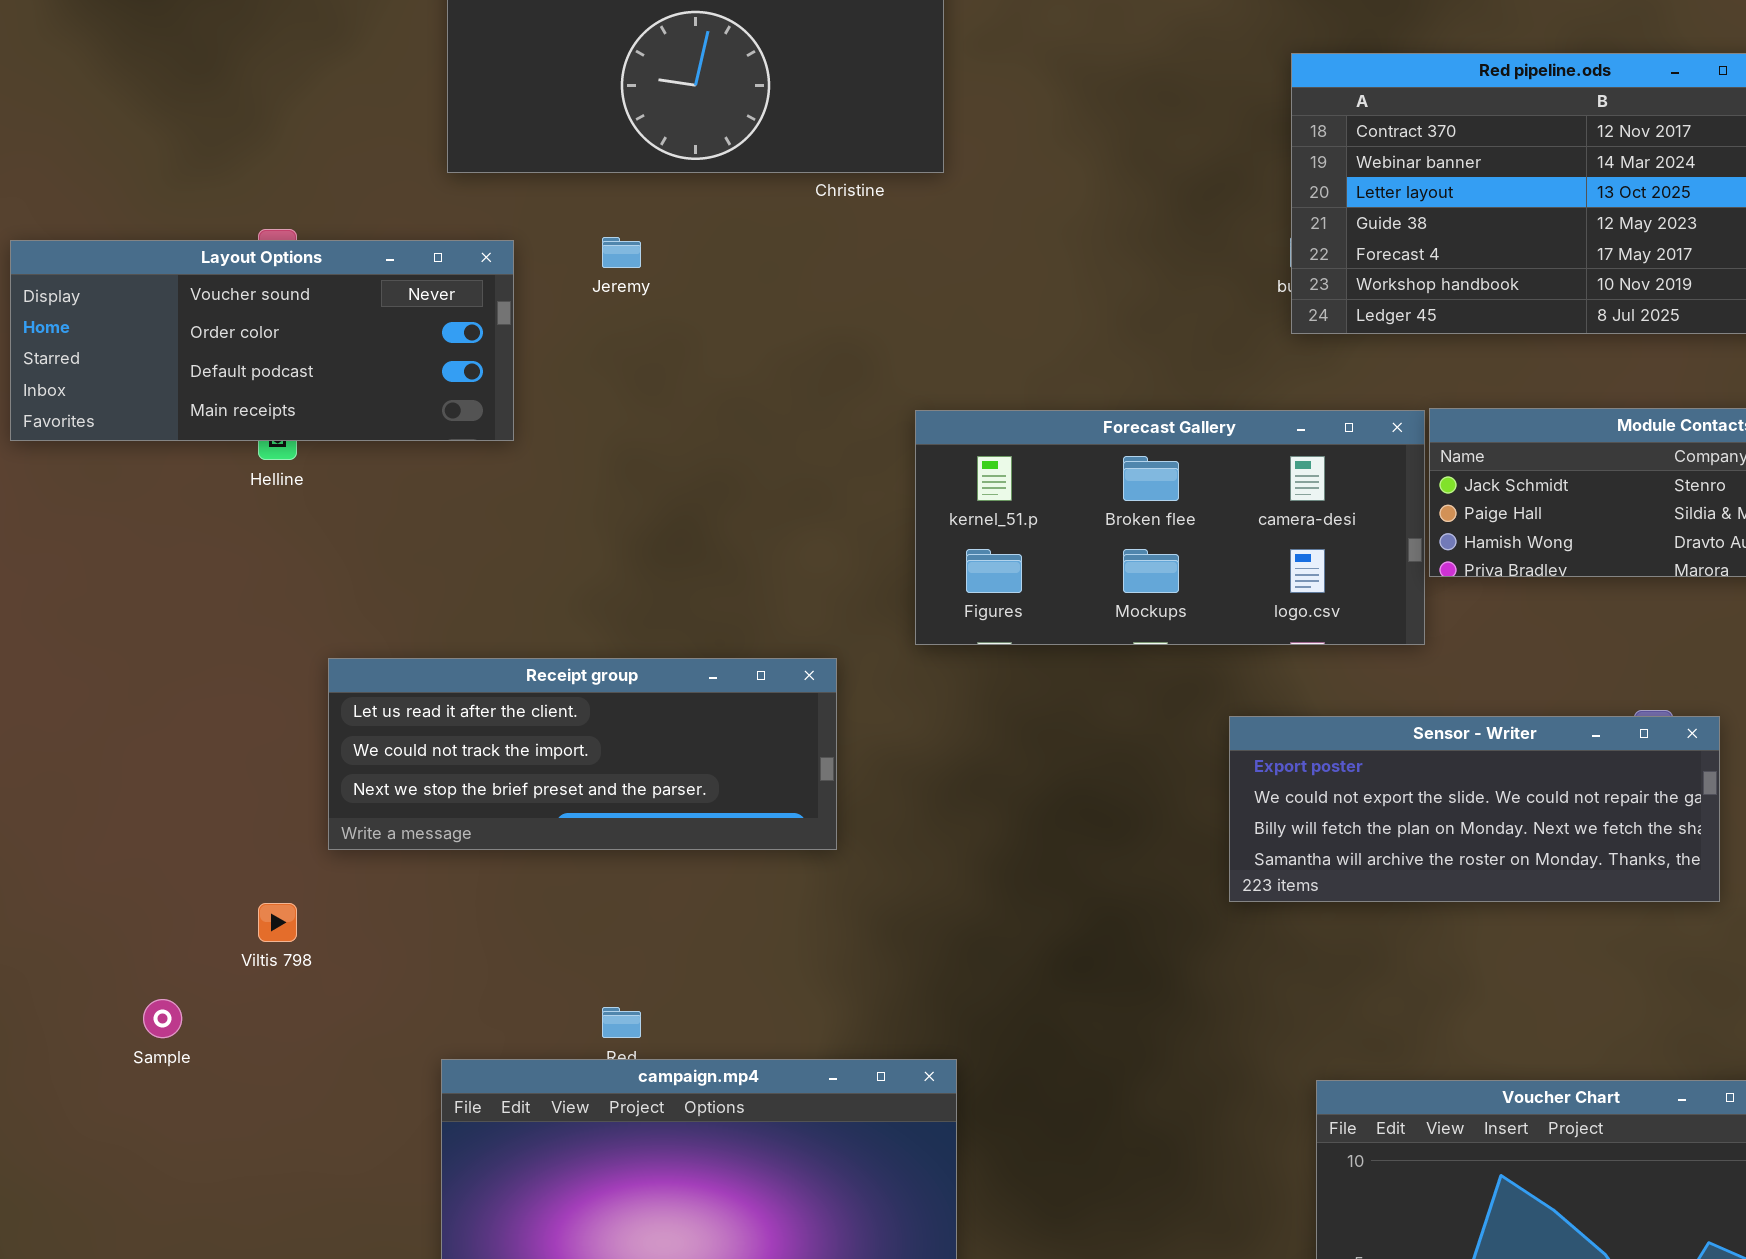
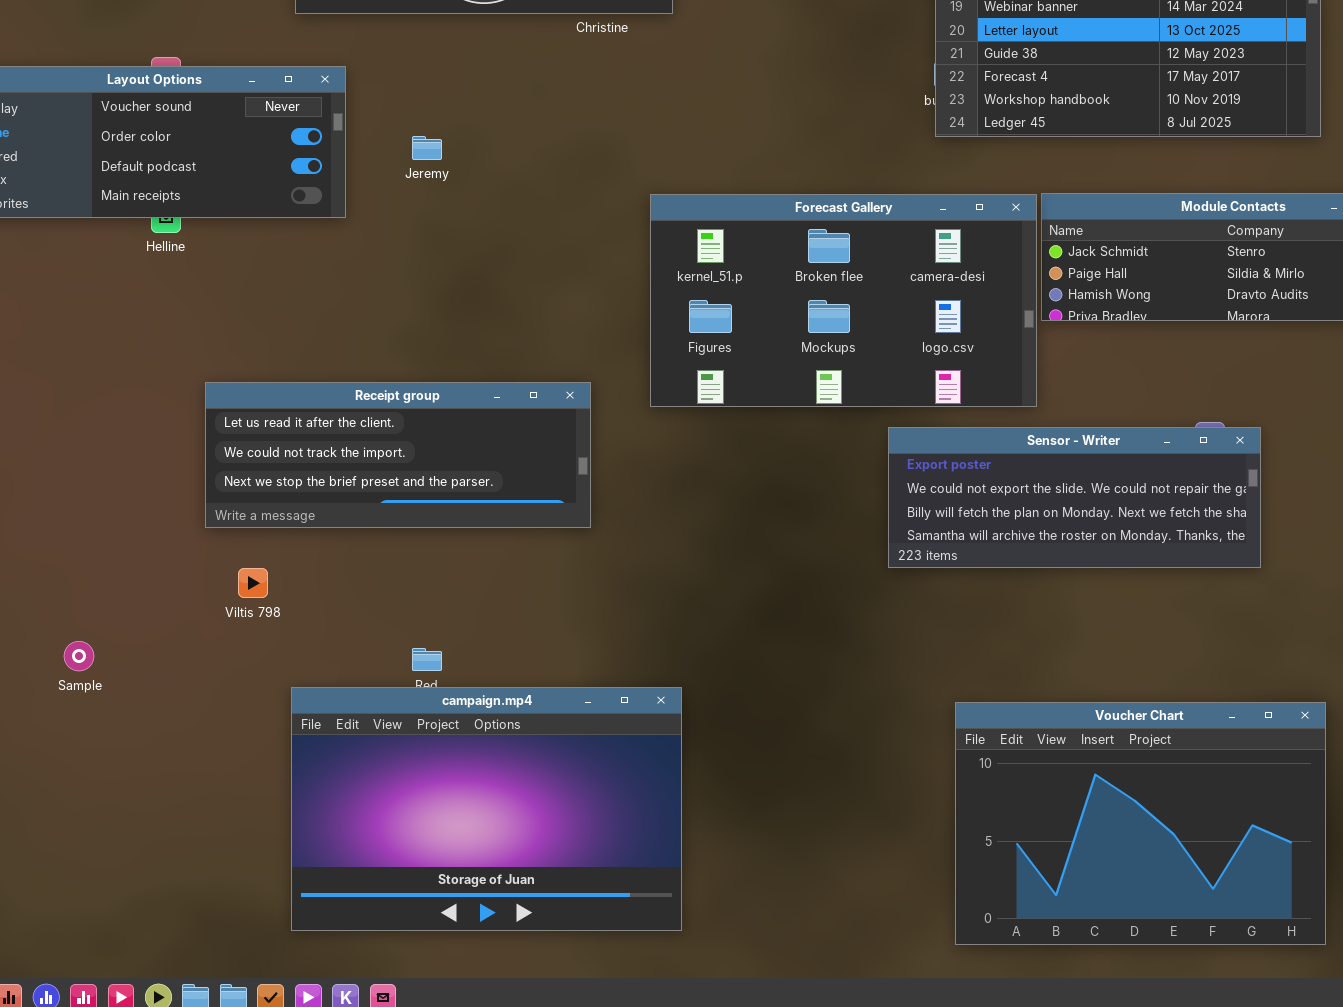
Jeremy: [602,237,641,268] -> [412,136,442,160], moved
Forecast Gallery: [915,410,1425,645] -> [650,194,1037,407], resized
Viltis 798: [258,903,297,942] -> [238,568,268,598], moved

